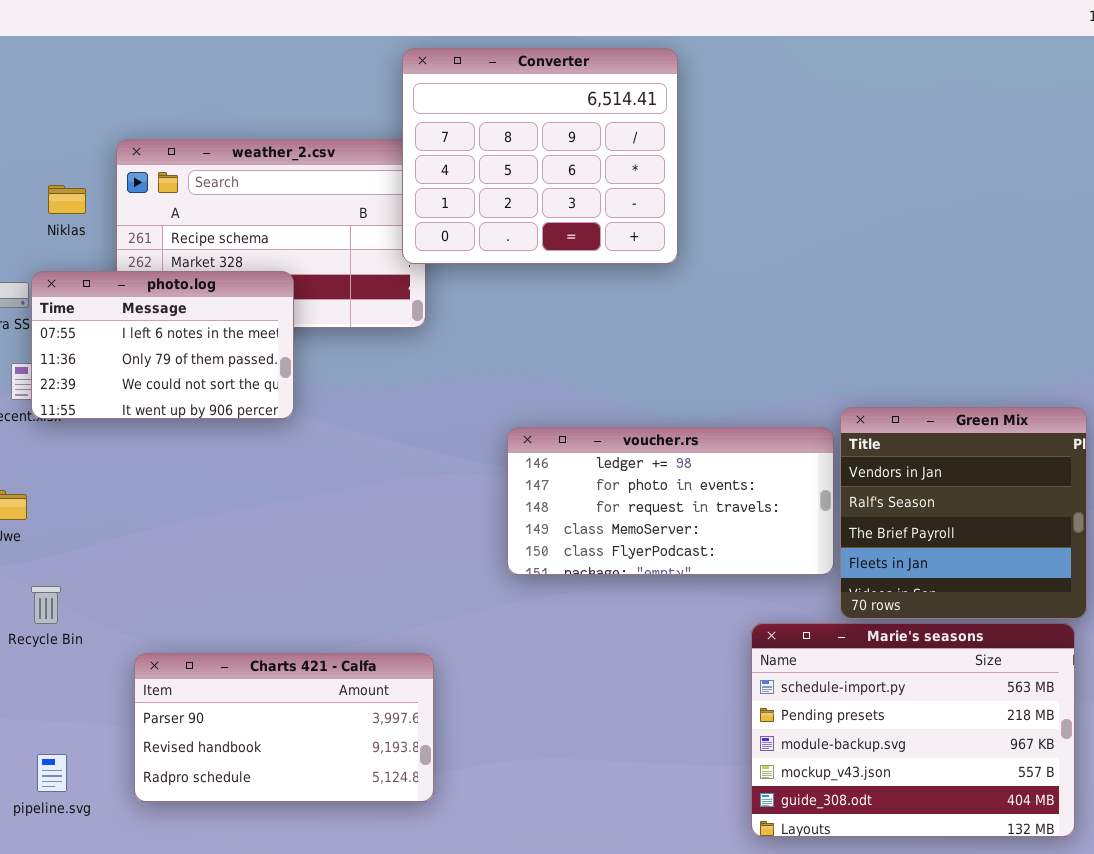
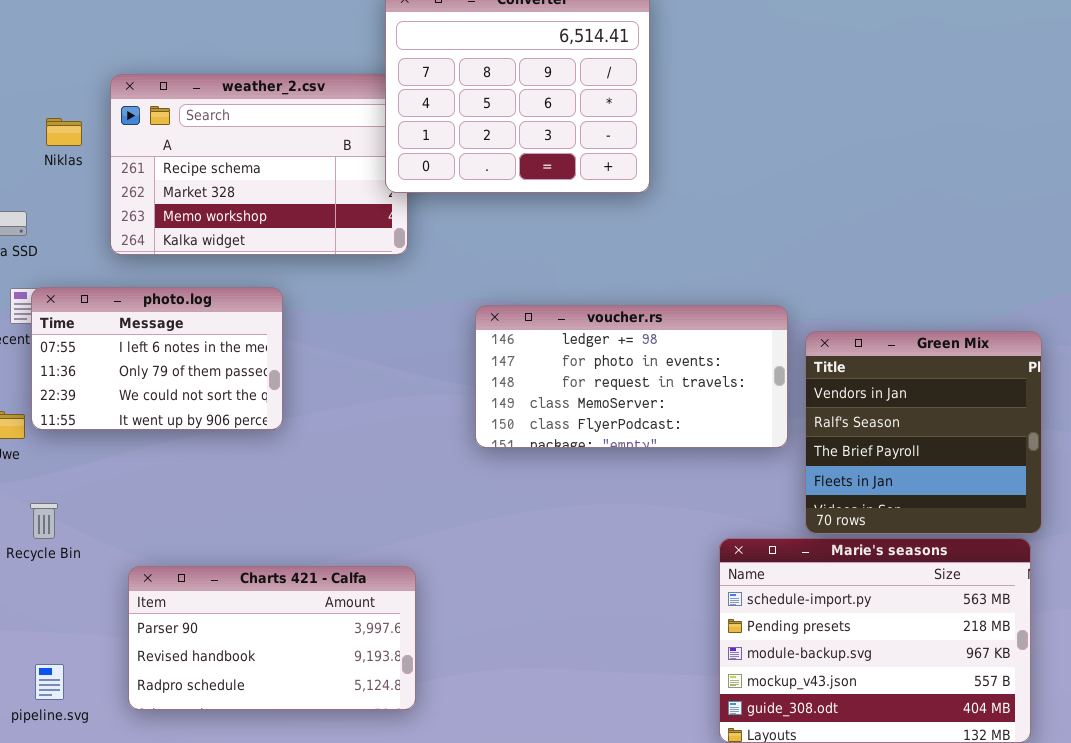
photo.log: [31,271,294,419] -> [31,287,283,430], moved
voucher.rs: [507,427,834,575] -> [475,305,788,448], moved

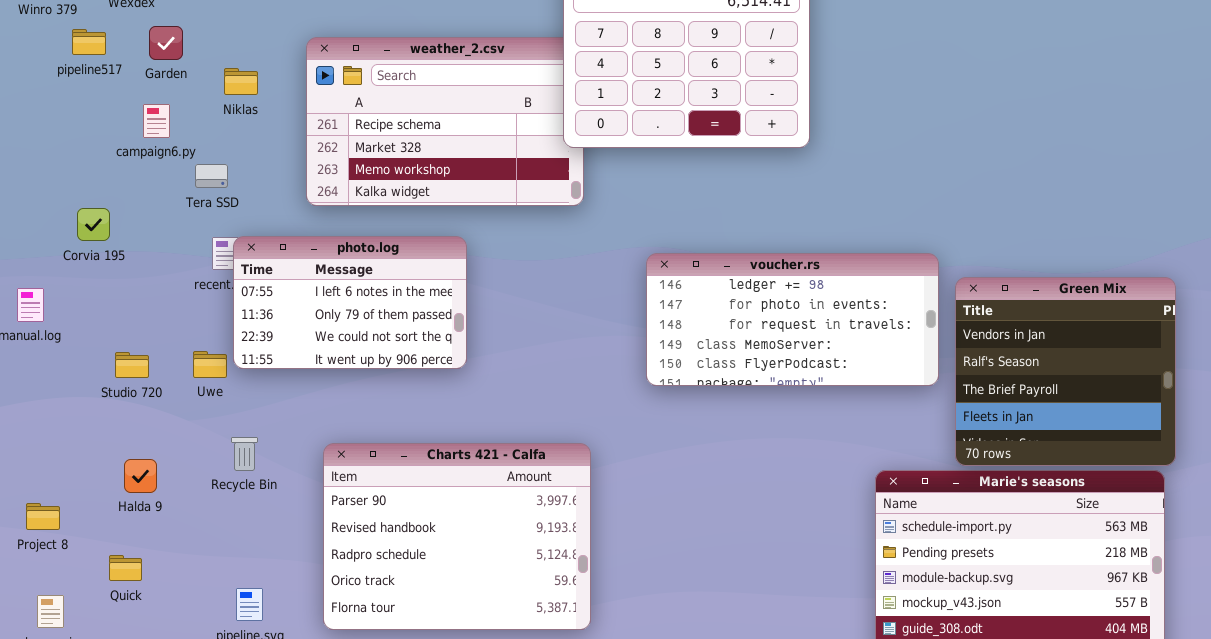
Niklas: [46,118,82,146] -> [224,68,258,95], moved
Charts 421 - Calfa: [128,566,416,710] -> [323,443,591,630], resized

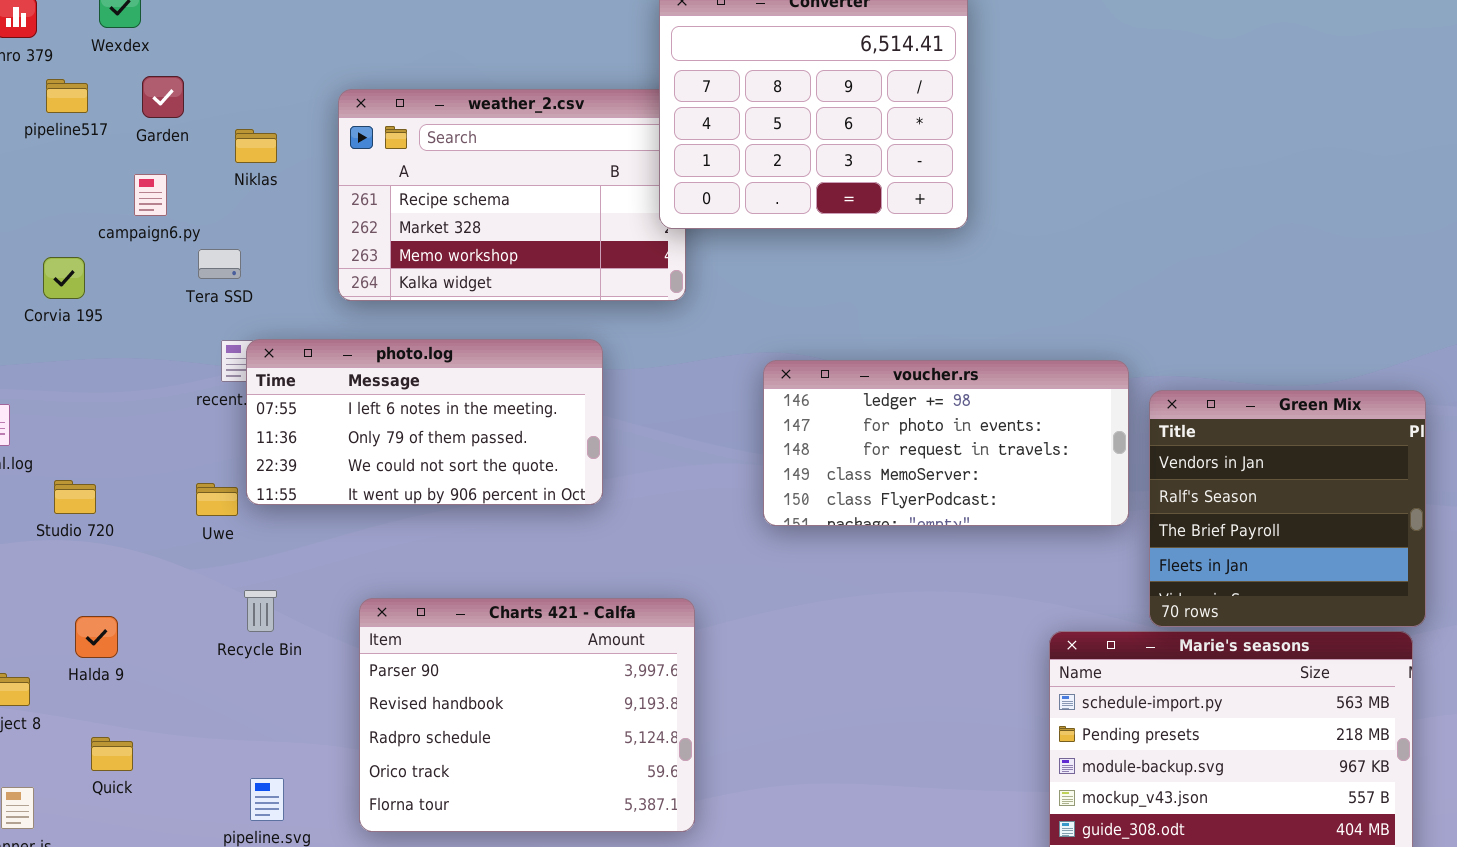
Corvia 195: [77,208,110,241] -> [43,257,85,299], moved
photo.log: [233,236,467,369] -> [246,339,603,505], resized
Studio 720: [115,352,149,378] -> [54,480,96,514], moved
Halda 9: [124,459,157,493] -> [75,616,118,658], moved

